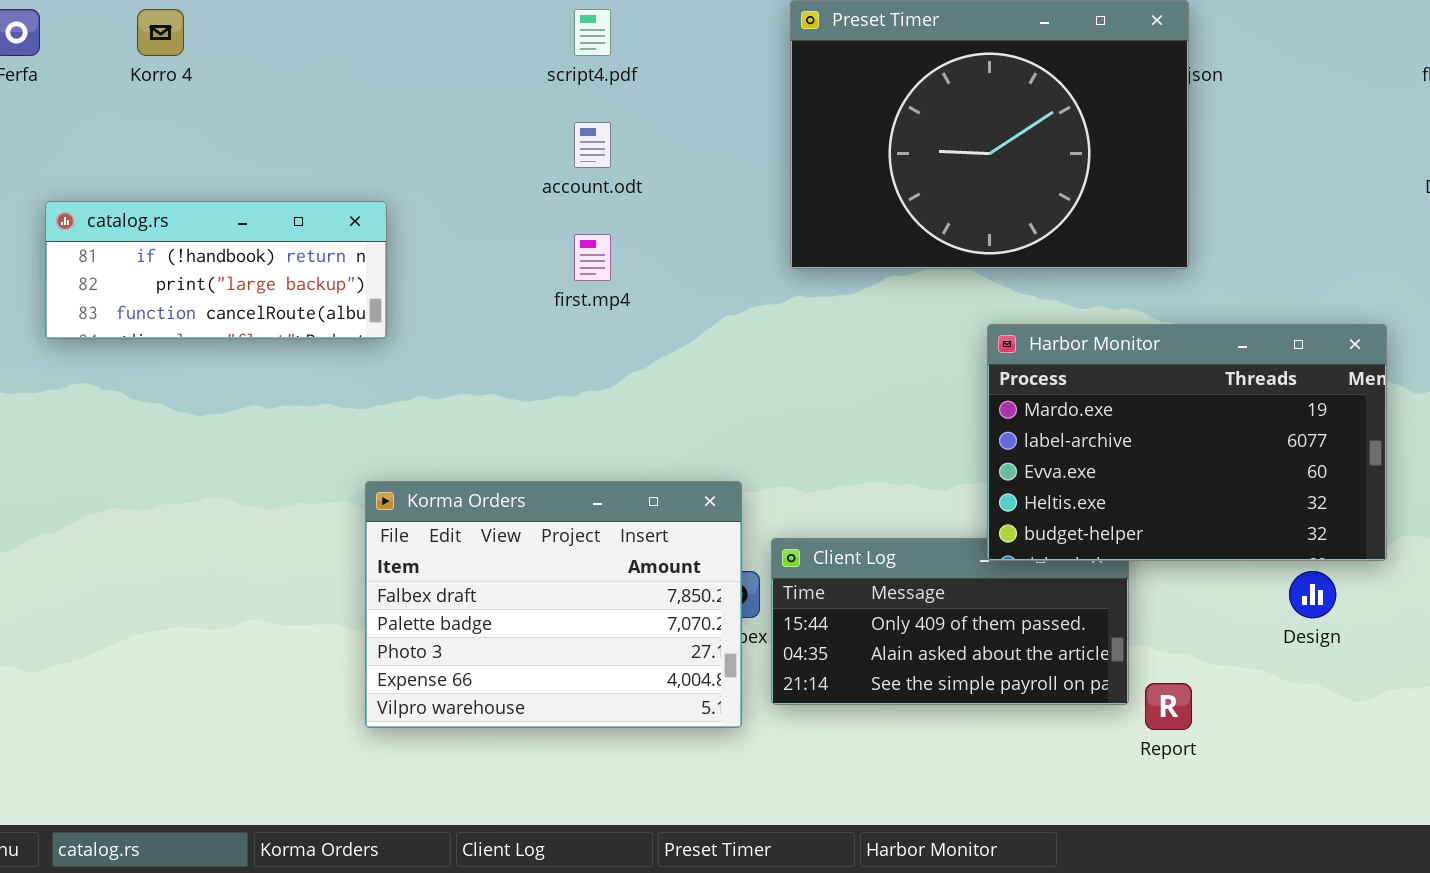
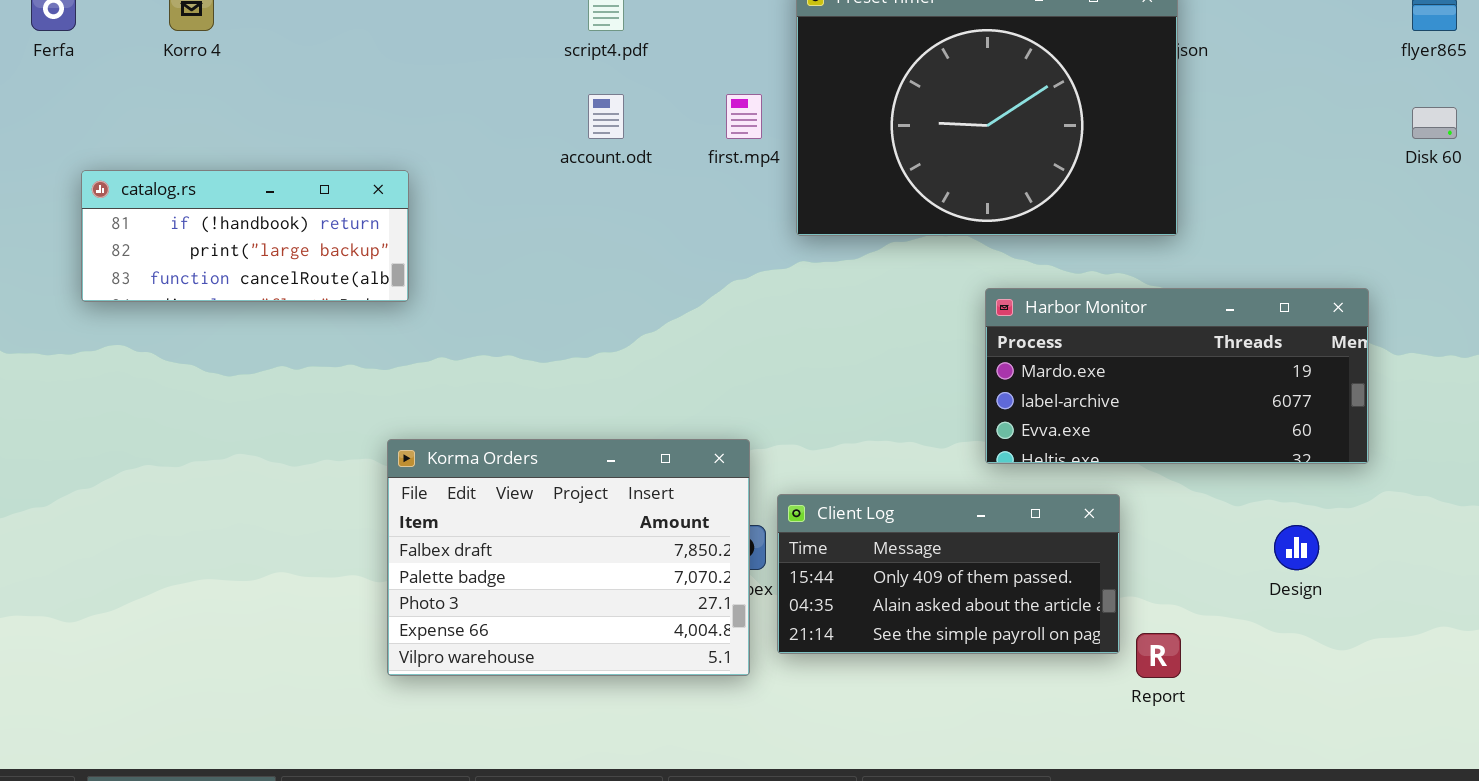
first.mp4: [574,234,611,281] -> [726,94,762,139], moved
Harbor Monitor: [987,324,1387,561] -> [985,288,1369,464], resized

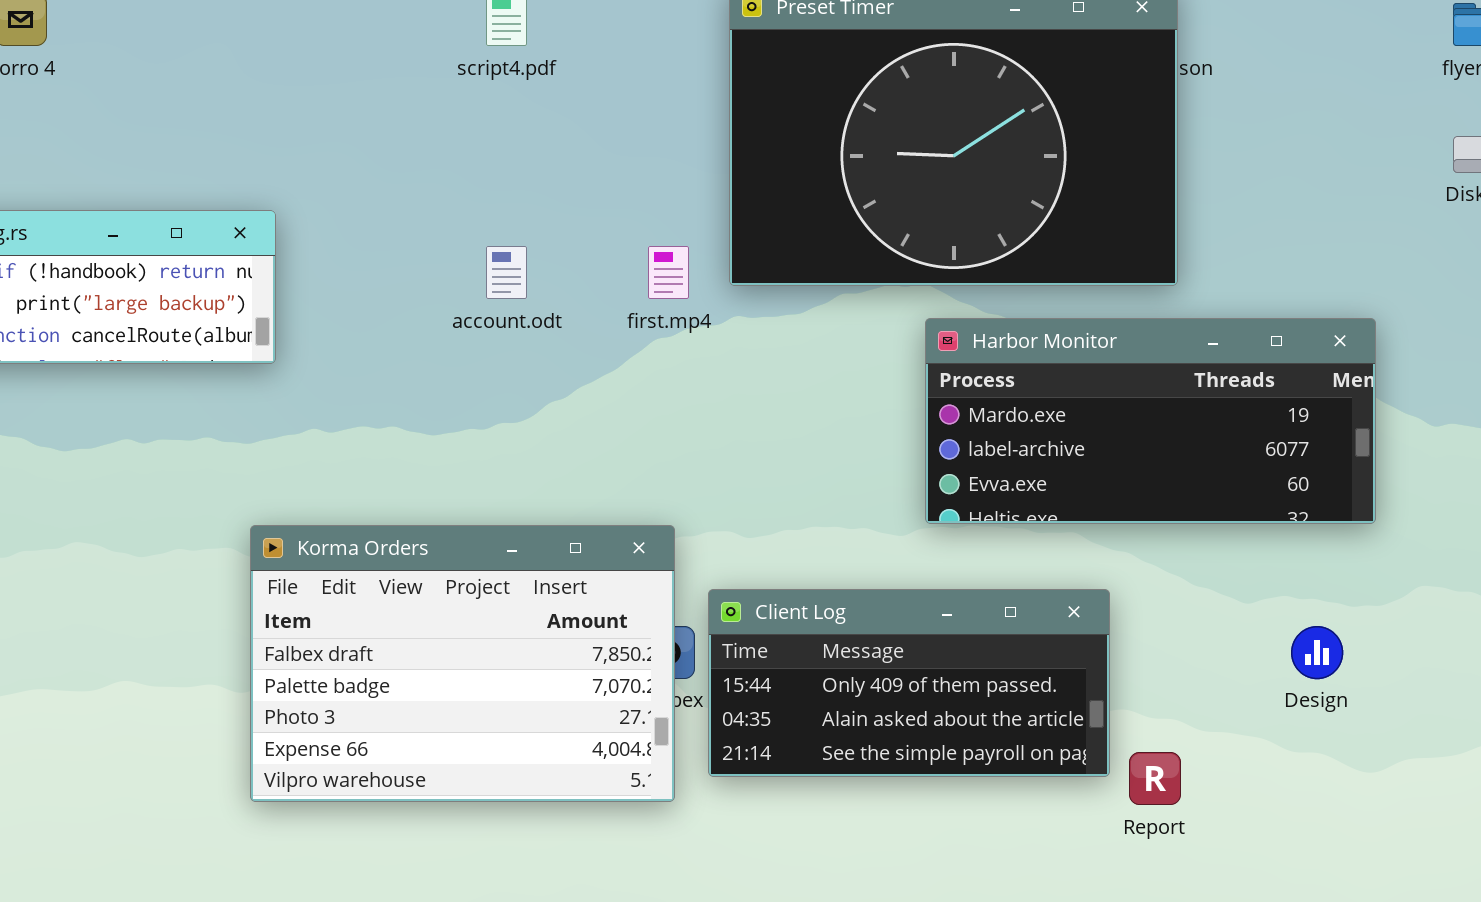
account.odt: [588,94,624,139] -> [486,246,527,299], moved
first.mp4: [726,94,762,139] -> [648,246,689,299], moved
Harbor Monitor: [985,288,1369,464] -> [925,318,1376,524], moved

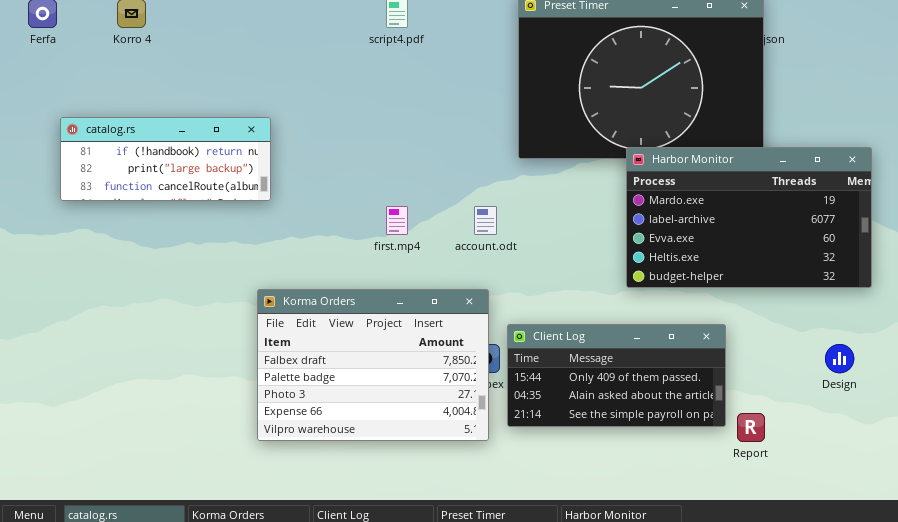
account.odt: [486,246,527,299] -> [474,206,497,235], moved
first.mp4: [648,246,689,299] -> [386,206,408,235], moved
Harbor Monitor: [925,318,1376,524] -> [626,147,872,288], resized

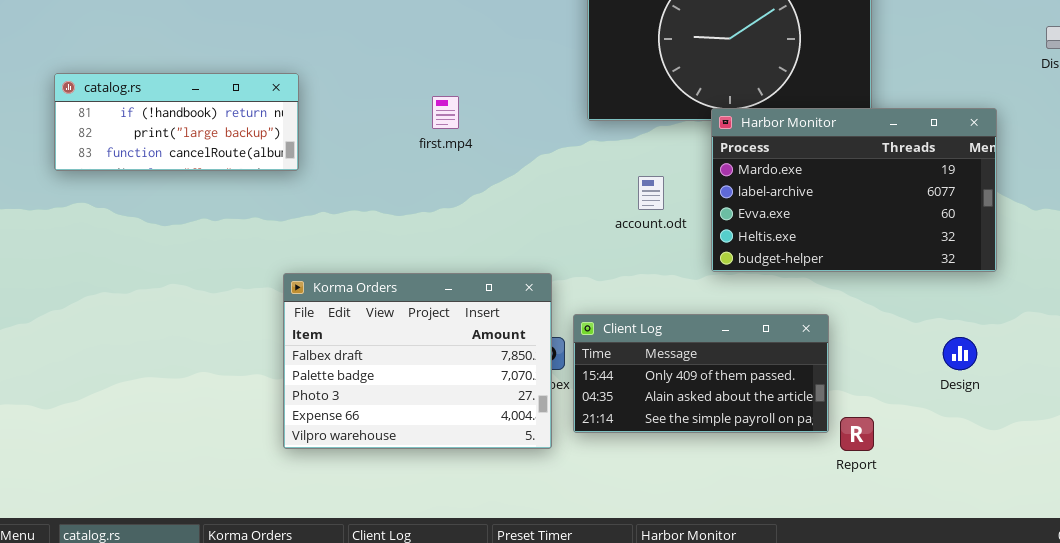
first.mp4: [386,206,408,235] -> [432,96,459,129], moved
account.odt: [474,206,497,235] -> [638,176,664,210], moved

